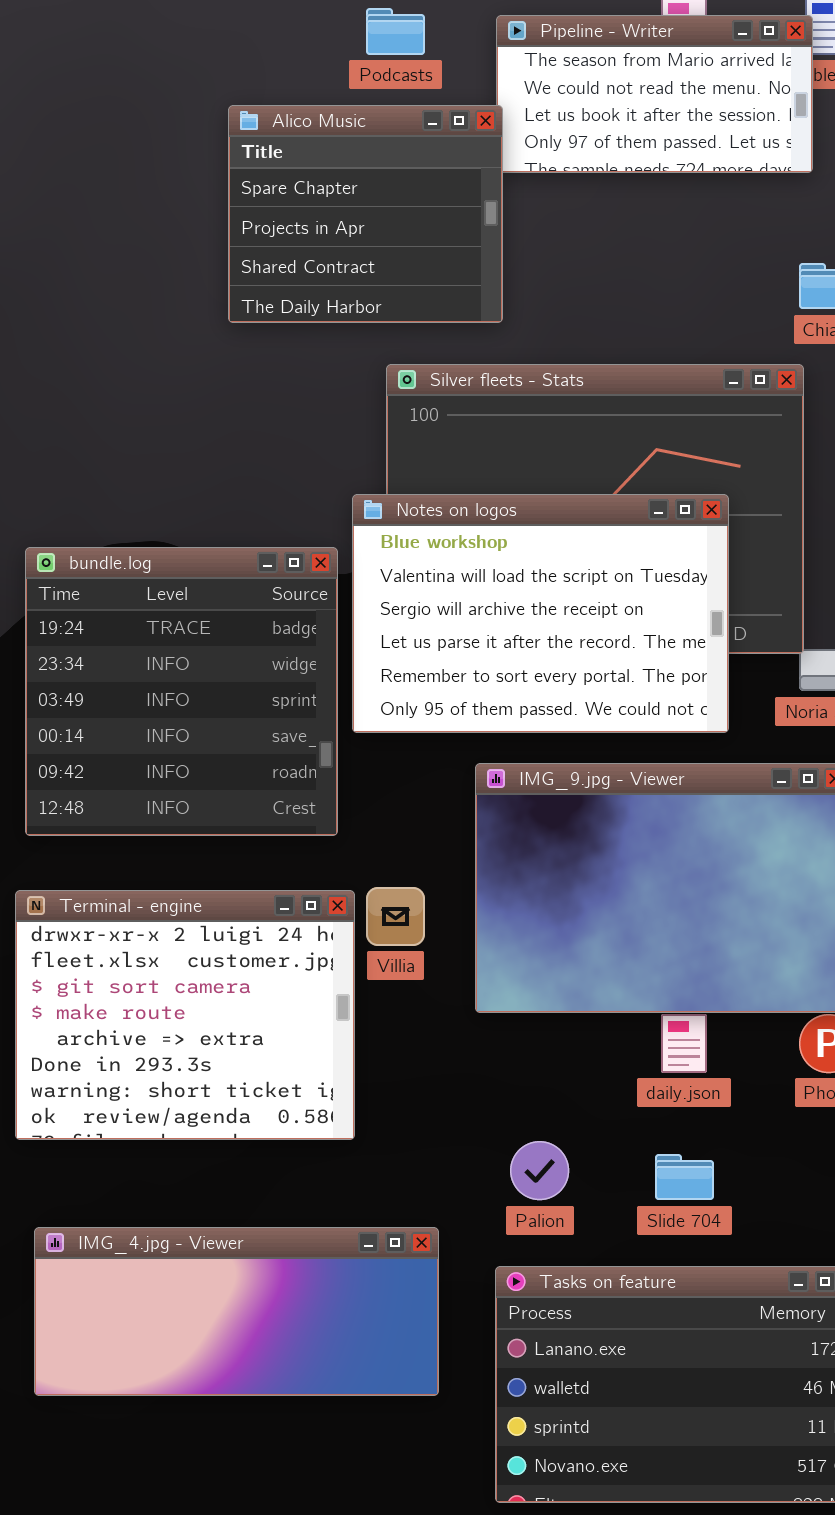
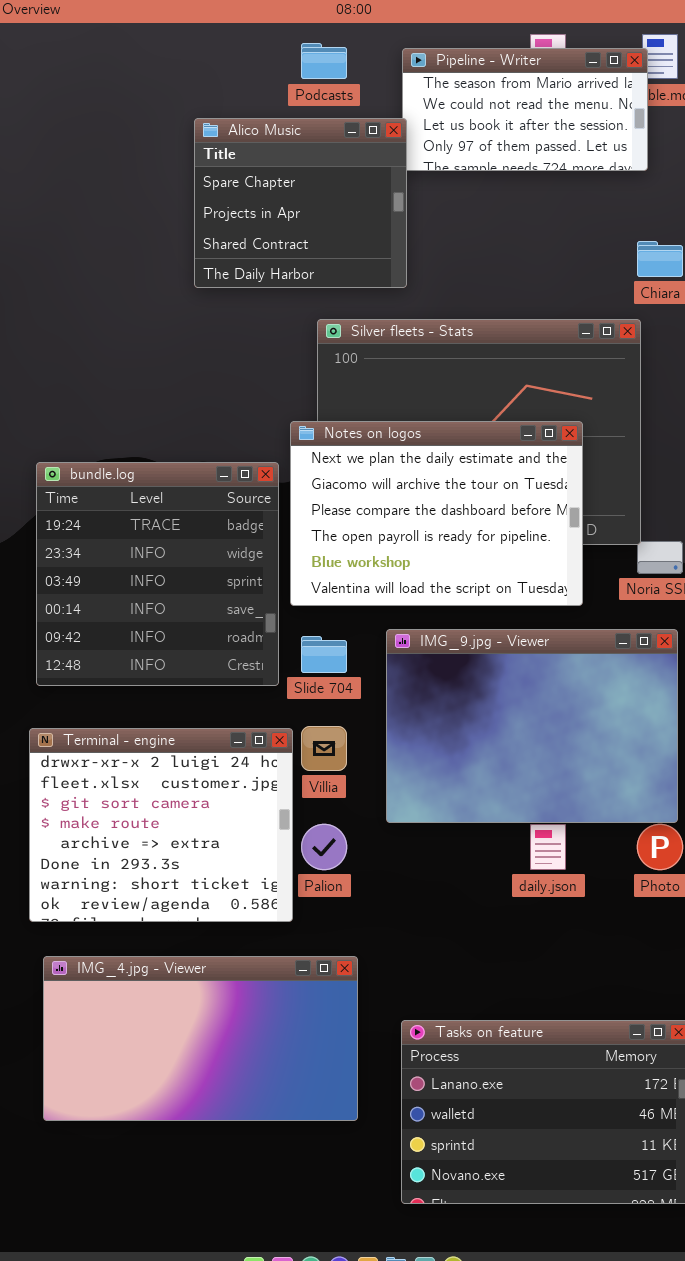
Notes on logos: [352,494,729,733] -> [290,421,583,606], scrolled up 4 rows
Palion: [510,1141,569,1200] -> [301,824,347,870], moved
Slide 704: [655,1154,714,1200] -> [301,636,347,673], moved
IMG_4.jpg - Viewer: [34,1227,439,1396] -> [43,956,358,1121], resized

